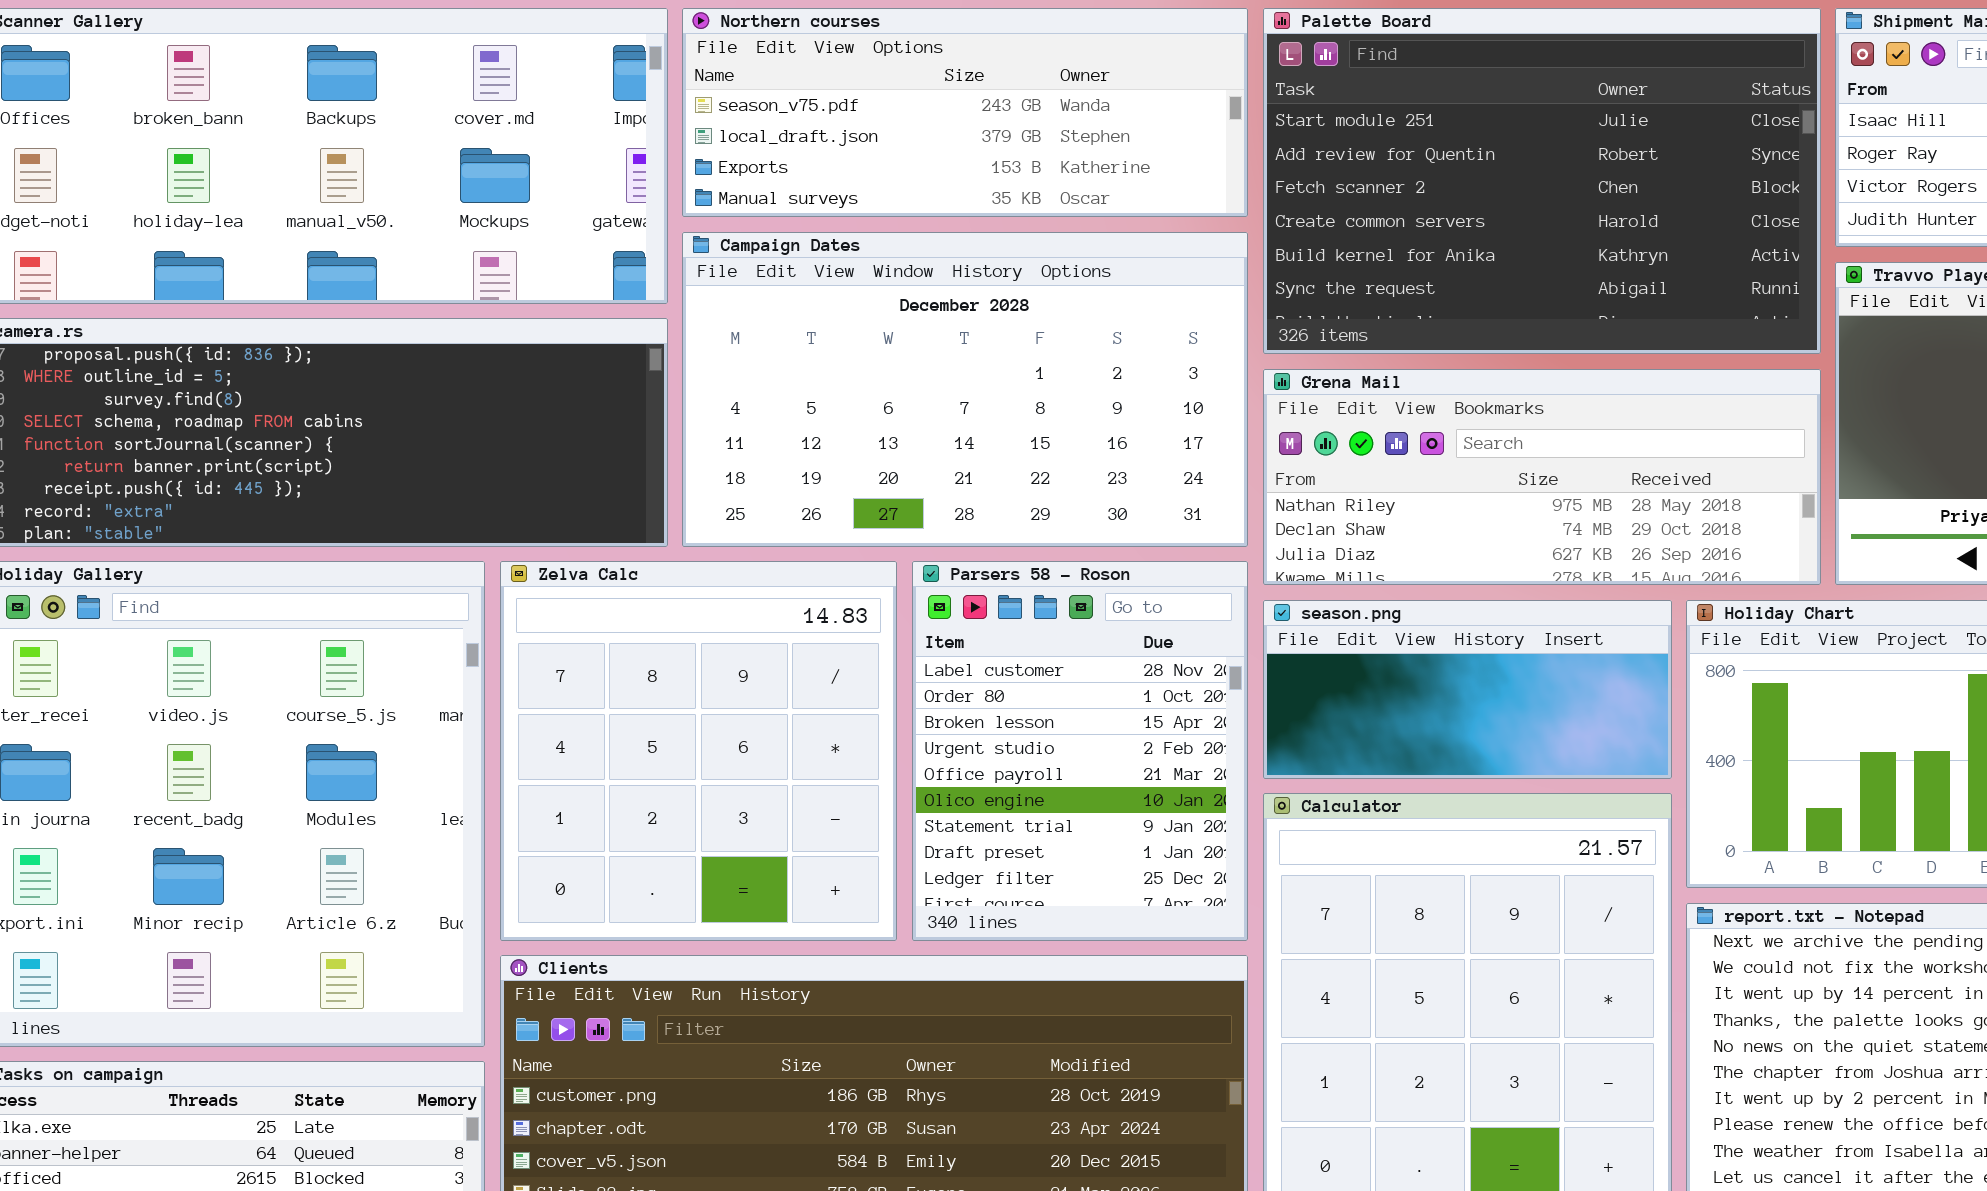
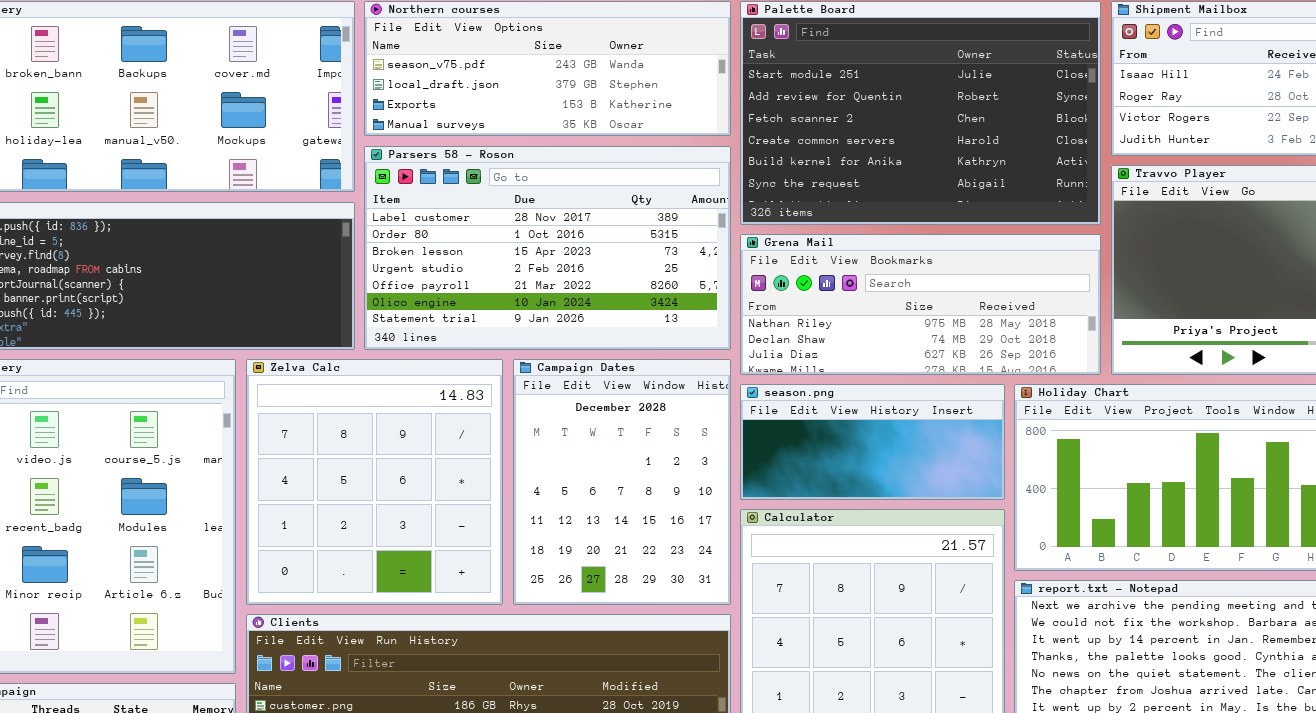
Campaign Dates: [682,232,1248,547] -> [513,359,731,605], moved, resized
Parsers 58 - Roson: [912,561,1248,941] -> [364,146,731,350], moved, resized

